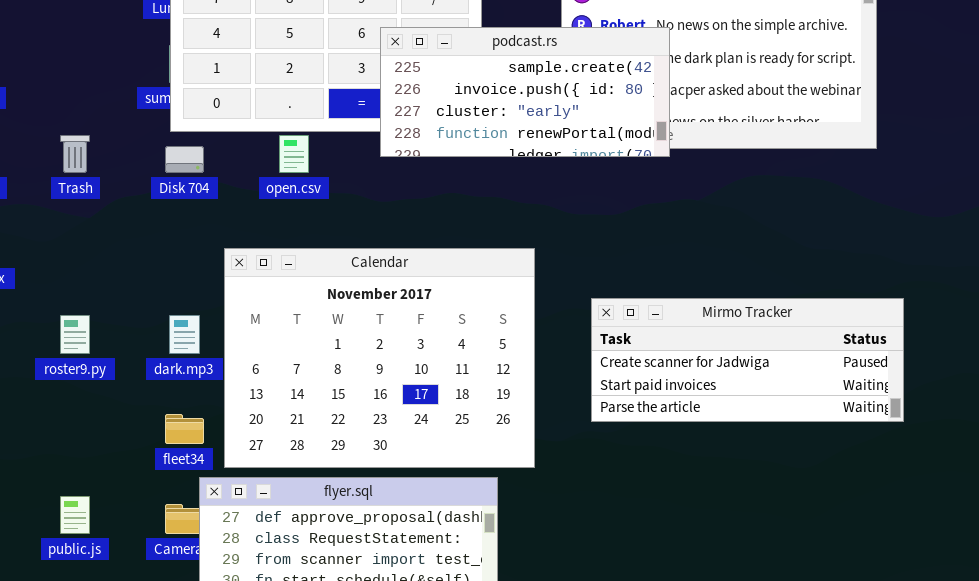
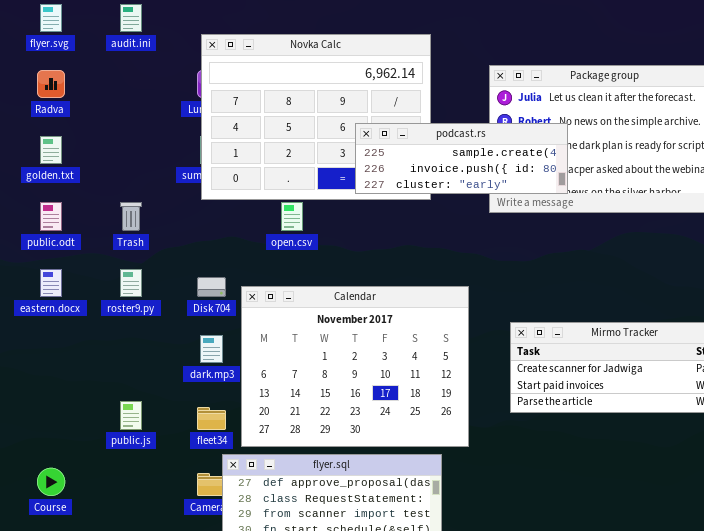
podcast.rs: [380,27,670,157] -> [355,123,568,194], resized
Disk 704: [165,146,204,173] -> [197,277,226,297], moved
roster9.py: [60,315,90,354] -> [120,269,142,297], moved
public.js: [60,496,90,534] -> [120,401,142,430], moved

